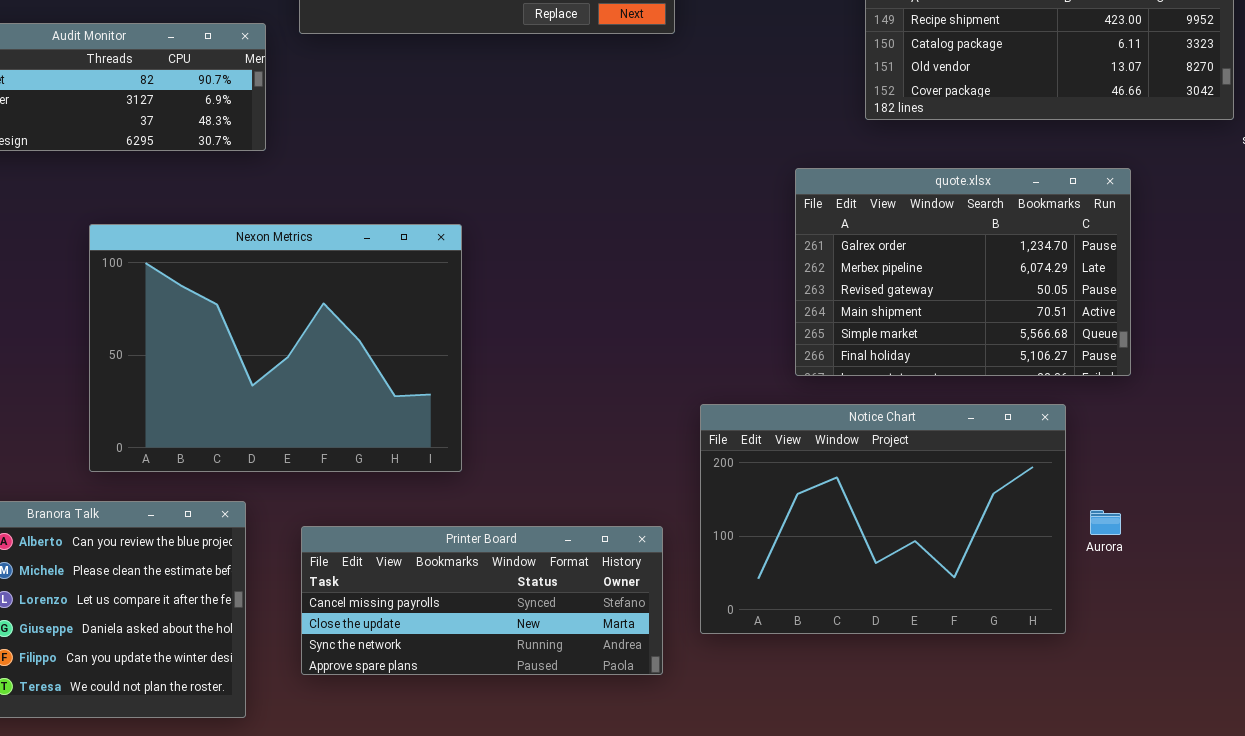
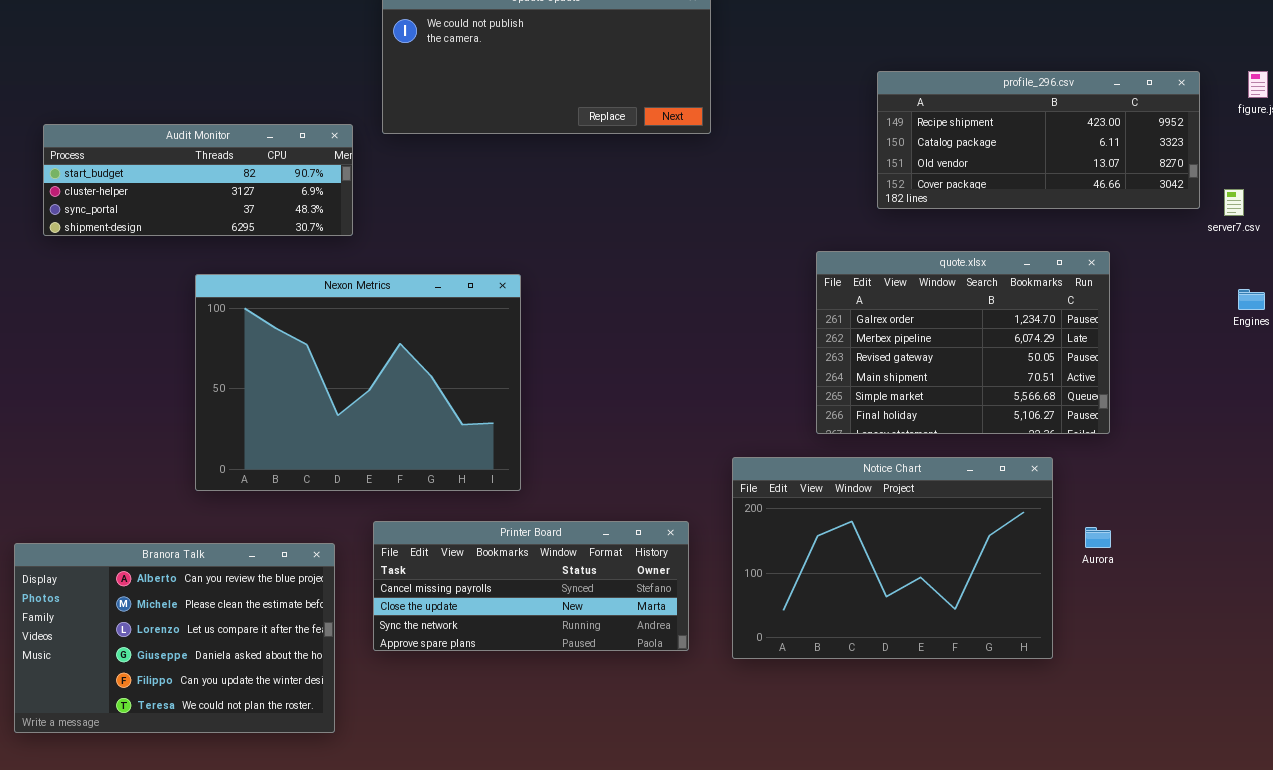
Nexon Metrics: [89,224,462,472] -> [195,274,521,491], moved
Aurora: [1090,510,1121,535] -> [1085,527,1111,548], moved
Printer Board: [301,526,663,675] -> [373,521,689,651], moved

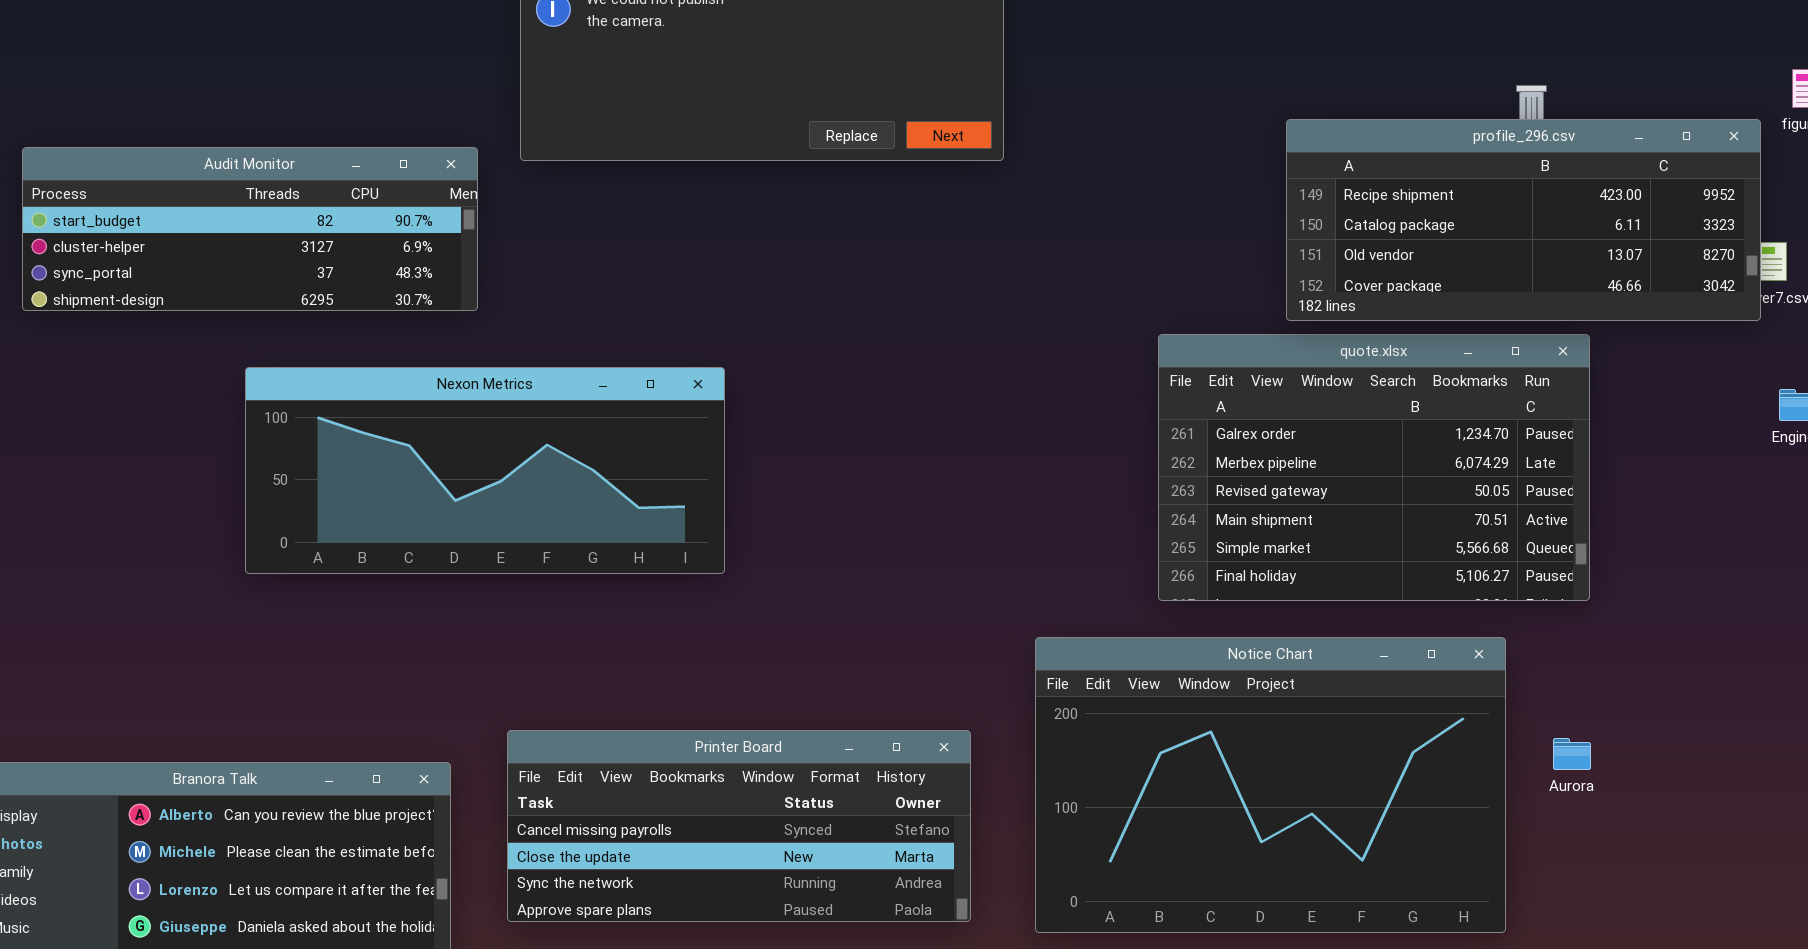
profile_296.csv: [877,71,1200,209] -> [1286,119,1761,321], moved
Nexon Metrics: [195,274,521,491] -> [245,367,725,574], resized

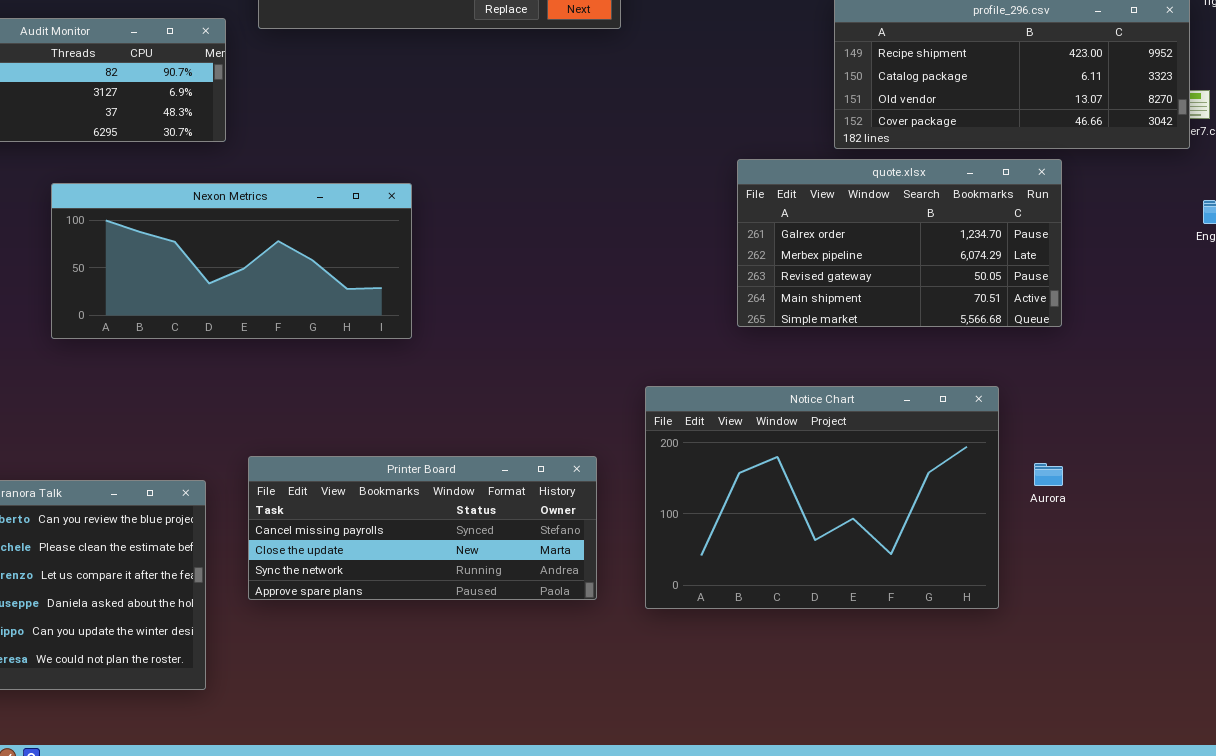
quote.xlsx: [1158,334,1590,601] -> [737,159,1062,327], resized

